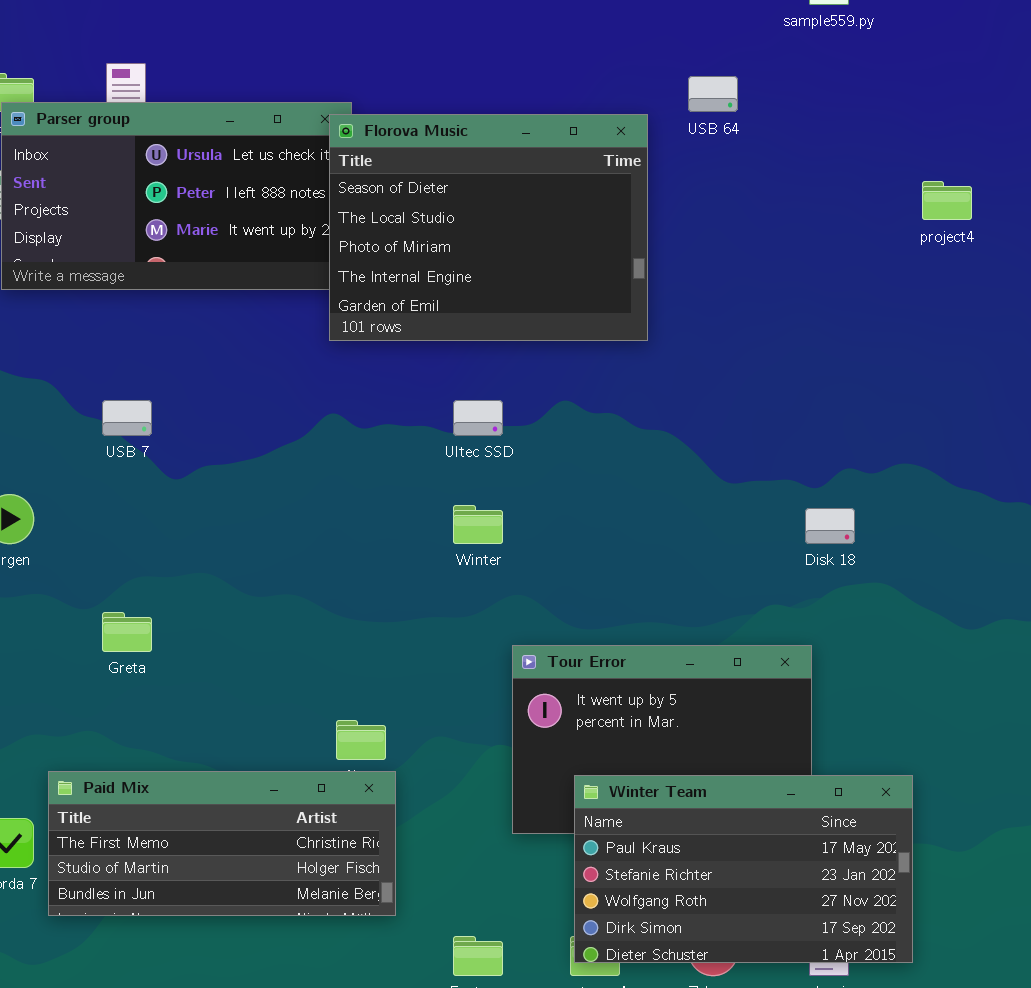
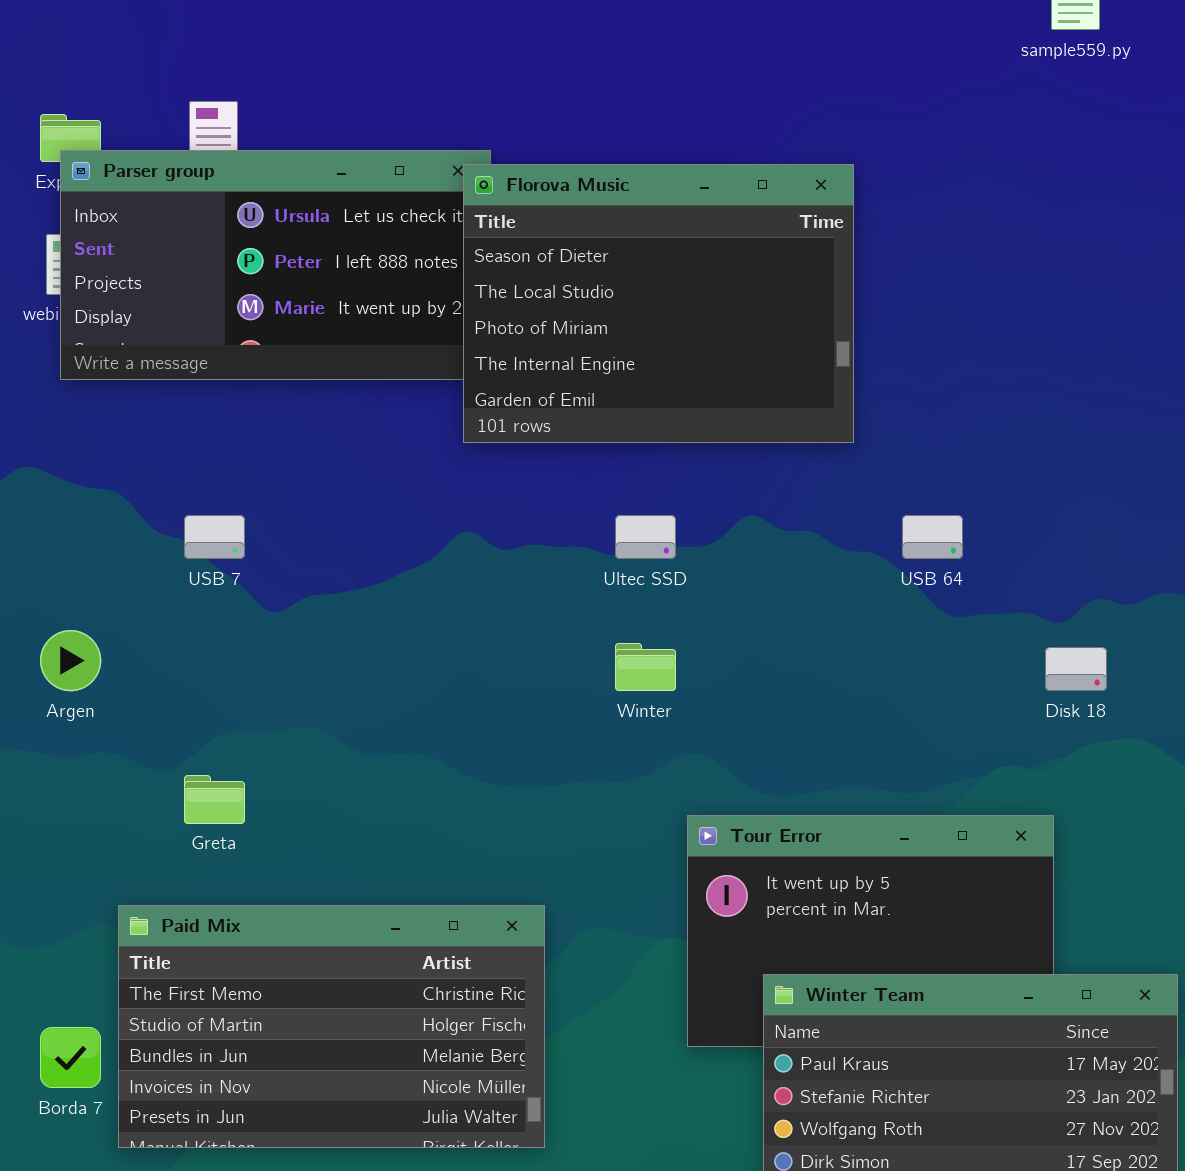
USB 64: [688,76,738,112] -> [902,515,963,559], moved
Paid Mix: [48,771,396,916] -> [118,905,545,1148], resized

